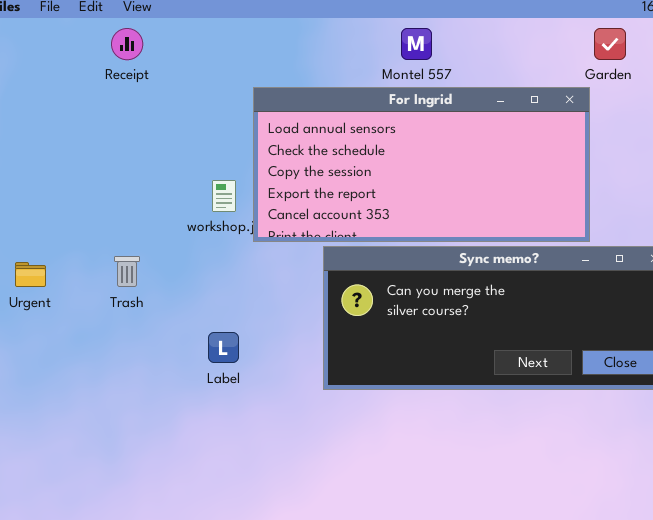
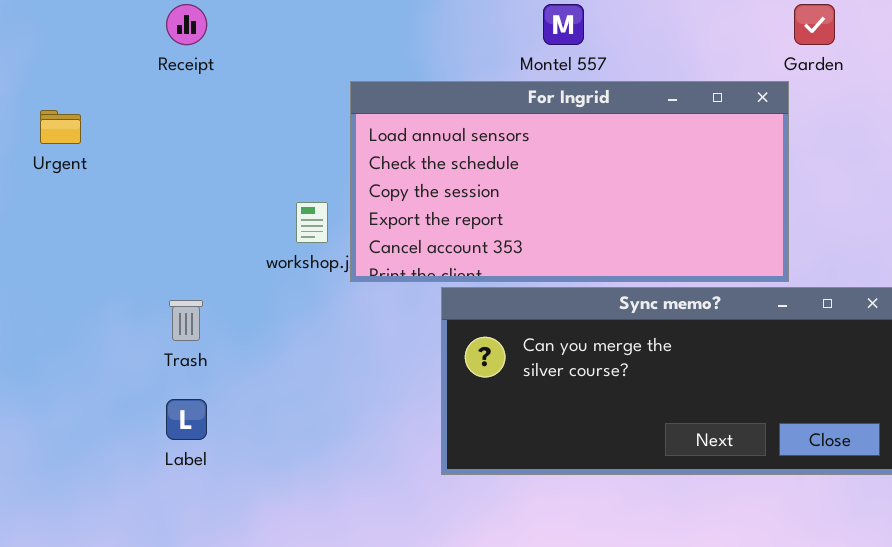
Urgent: [15,262,46,287] -> [40,110,81,144], moved
Label: [208,332,239,363] -> [166,399,207,440], moved

